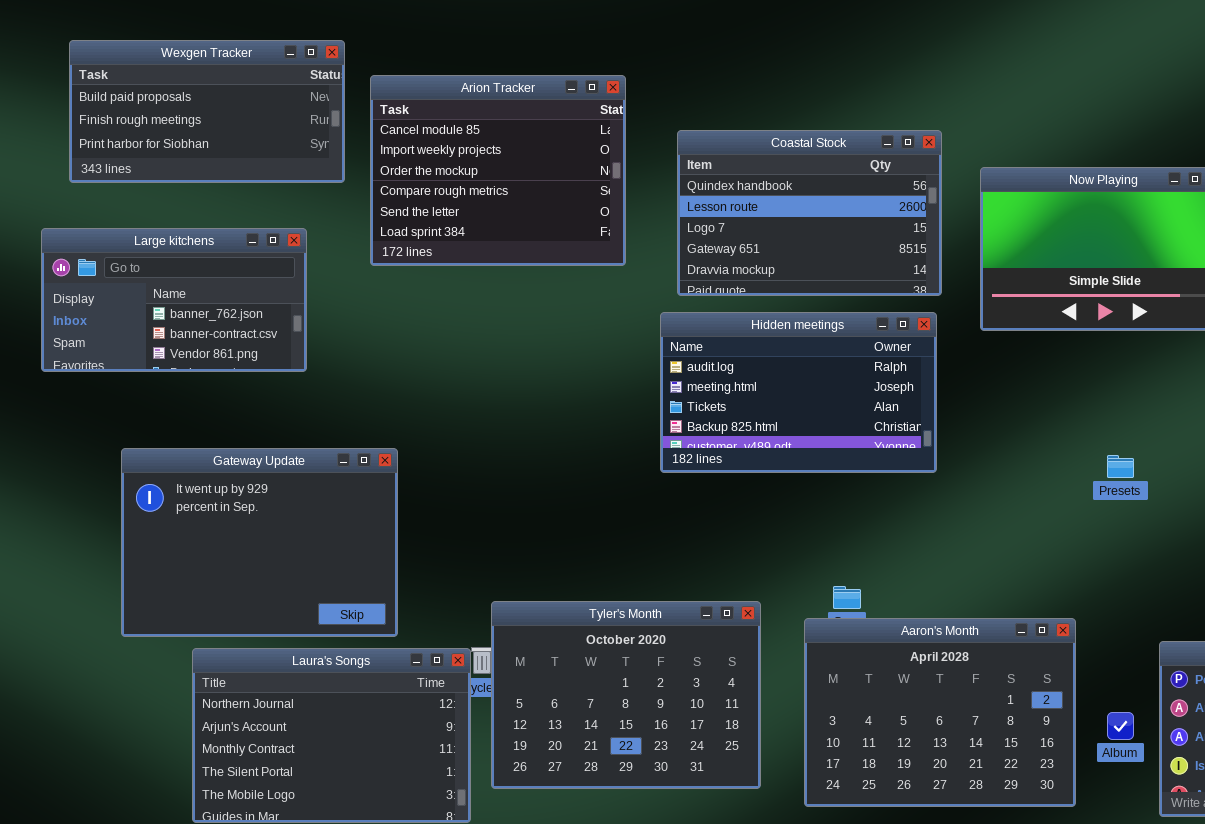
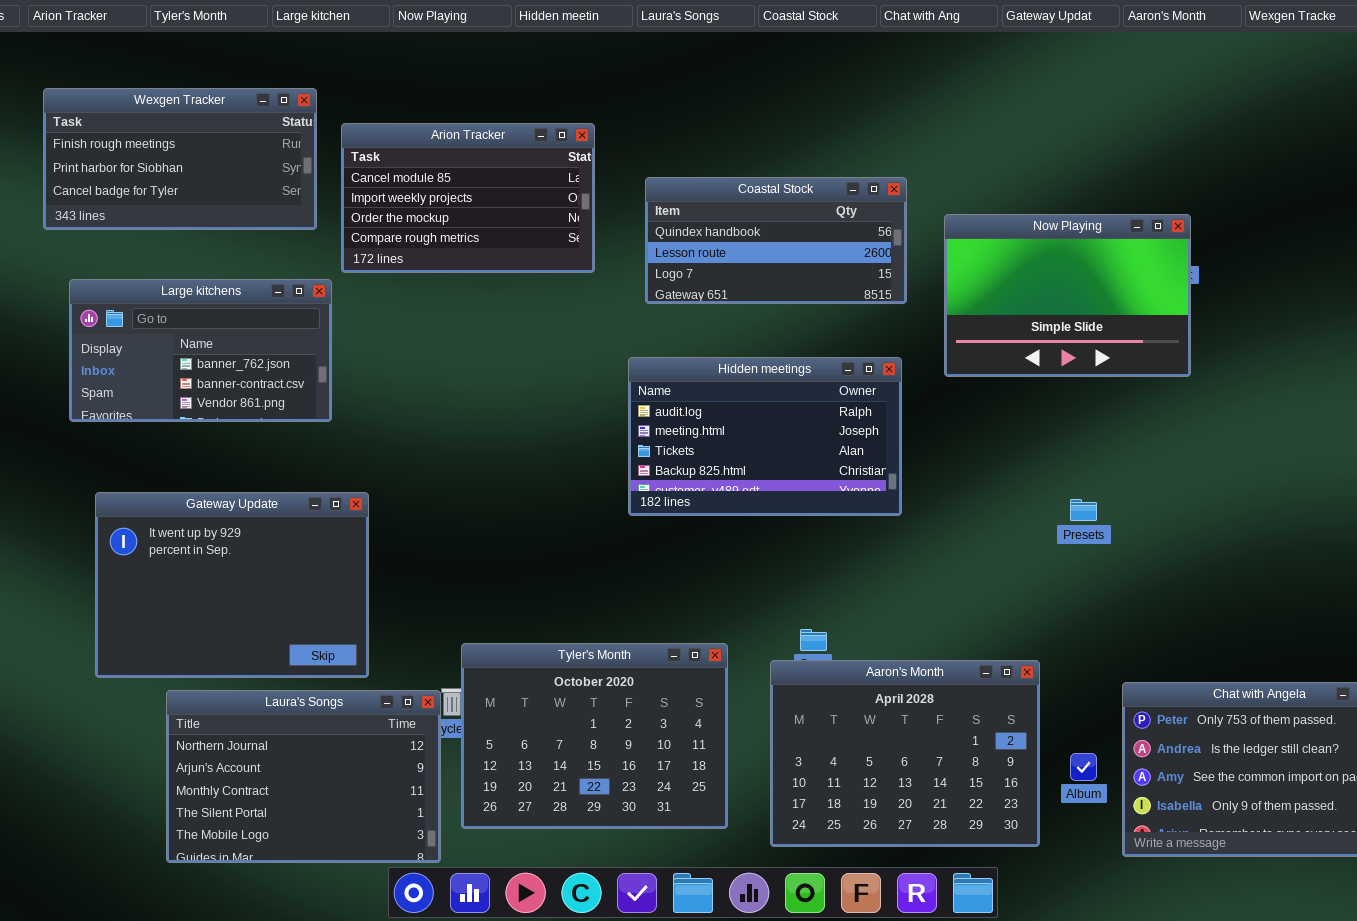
Wexgen Tracker: [69,40,345,183] -> [43,88,317,230], scrolled down 1 row
Arion Tracker: [370,75,626,266] -> [341,123,595,273], resized
Coastal Stock: [677,130,942,296] -> [645,177,907,304], resized
Large kitchens: [41,228,307,372] -> [69,279,332,422], moved

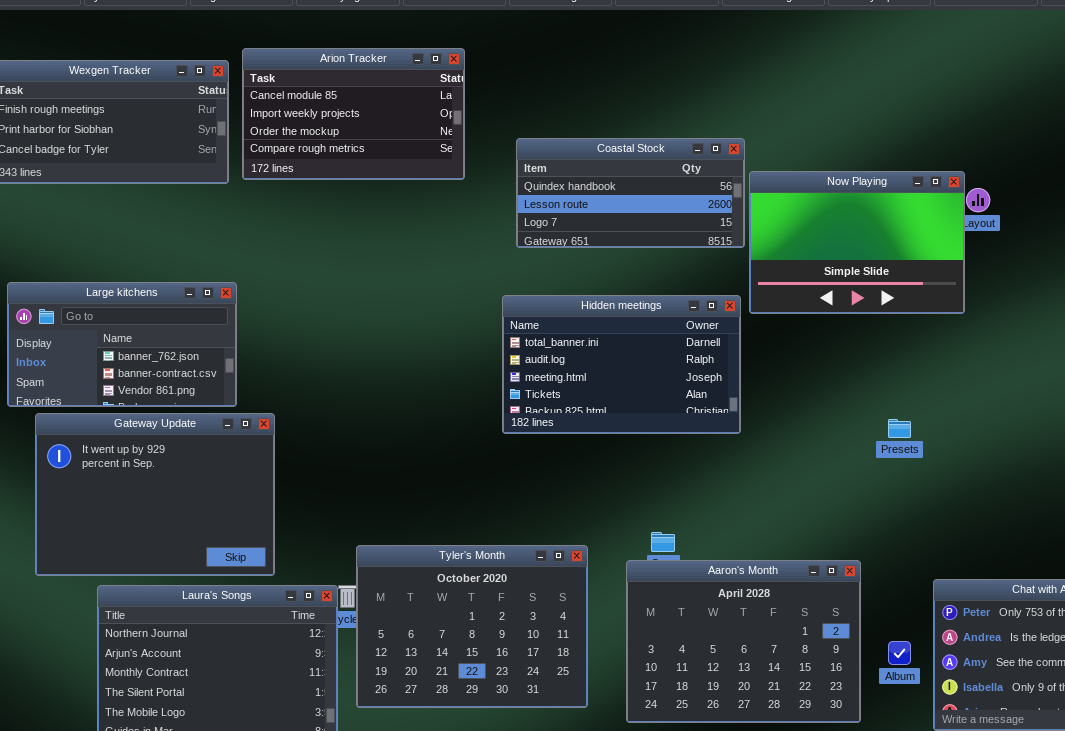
Arion Tracker: [341,123,595,273] -> [242,48,465,180], moved
Now Playing: [944,214,1191,377] -> [749,171,965,314], moved
Large kitchens: [69,279,332,422] -> [7,282,237,407], moved
Hidden meetings: [628,357,902,516] -> [502,295,741,434], scrolled up 1 row

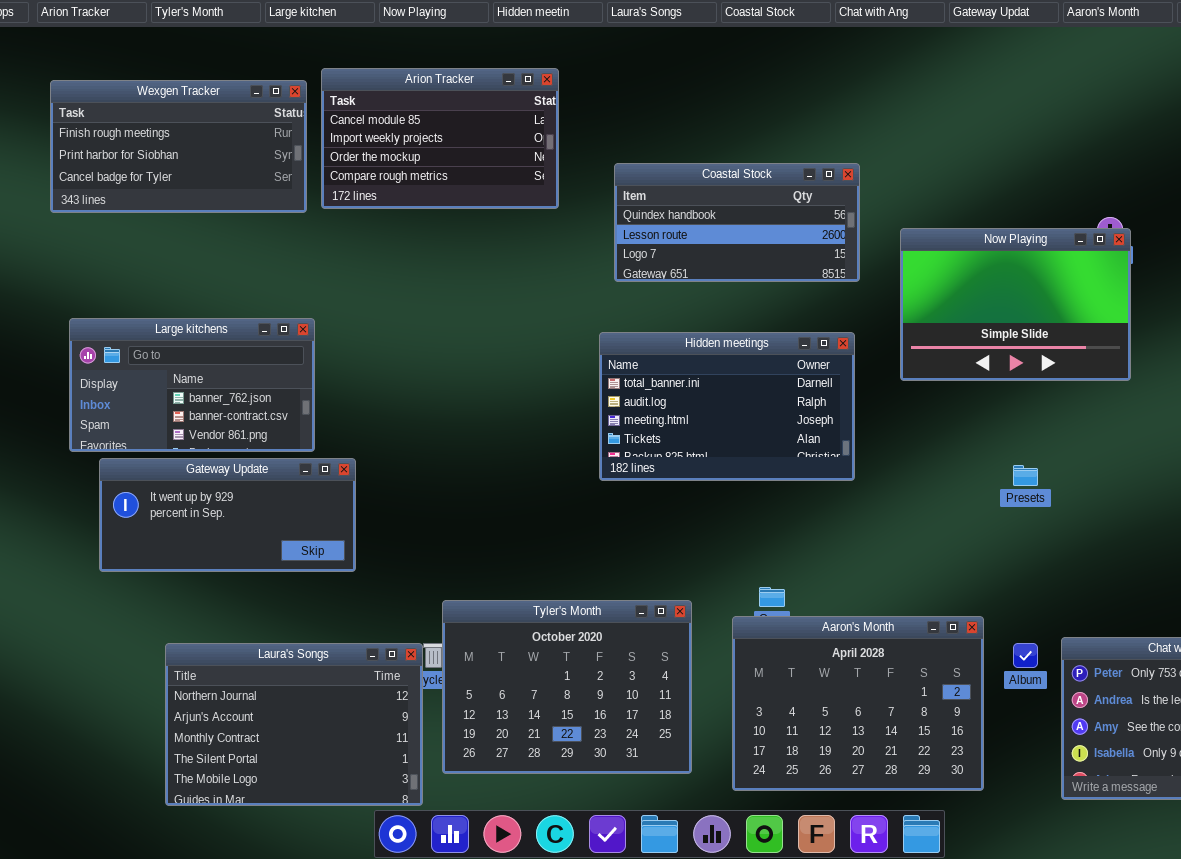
Now Playing: [749,171,965,314] -> [900,228,1131,381], moved
Gateway Update: [35,413,275,576] -> [99,458,356,572], resized
Album: [888,641,911,665] -> [1013,643,1038,668], moved

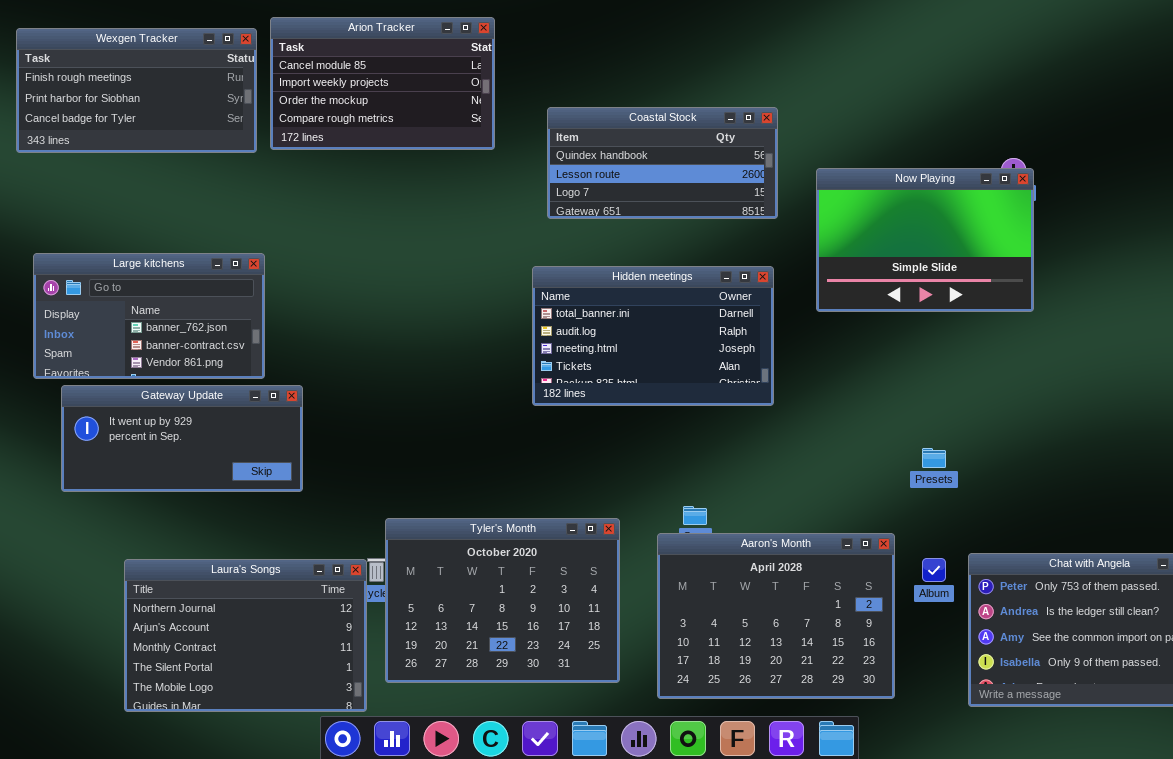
Presets: [1013,465,1038,486] -> [922,448,946,468], moved

